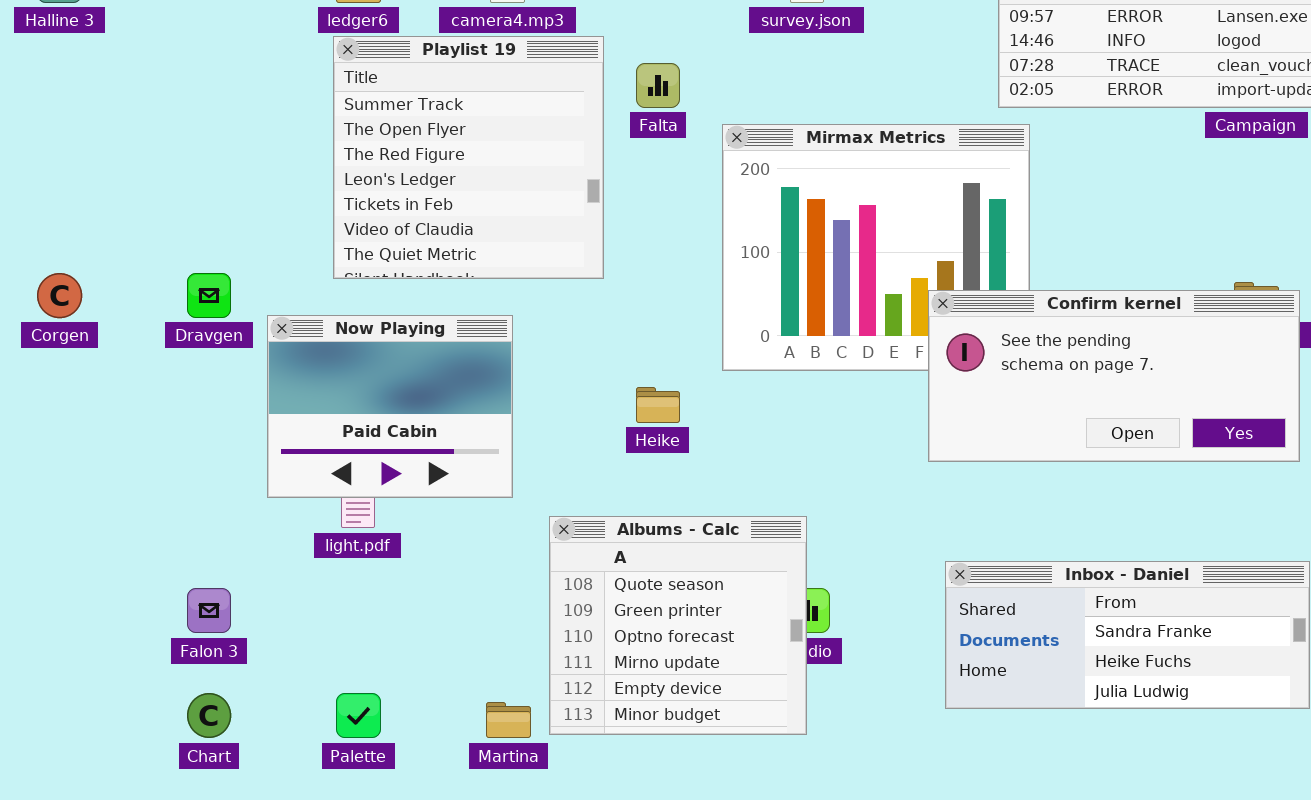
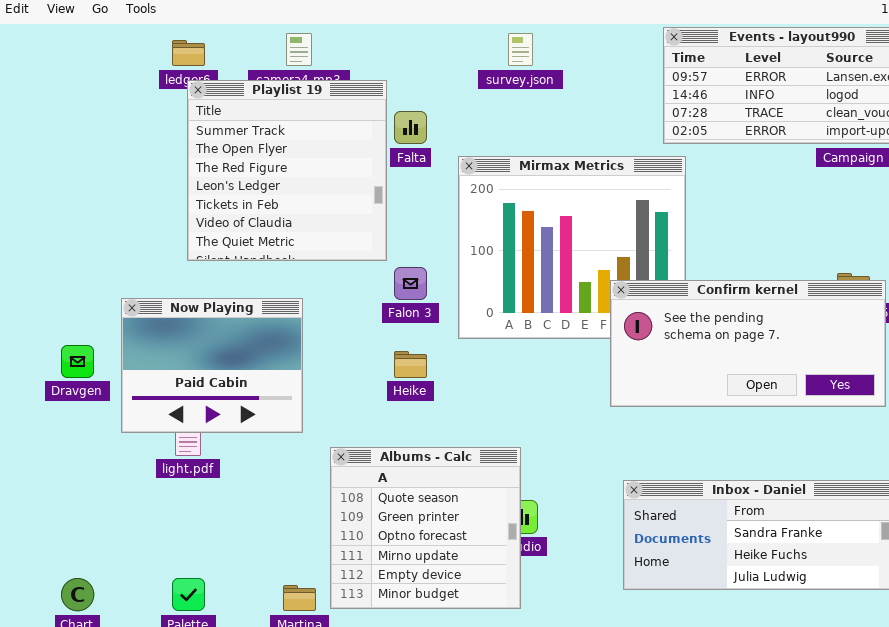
Playlist 19: [333,36,604,279] -> [187,80,387,261], moved
Dravgen: [187,273,231,318] -> [61,345,94,378], moved
Falon 3: [187,588,231,633] -> [394,267,427,300], moved

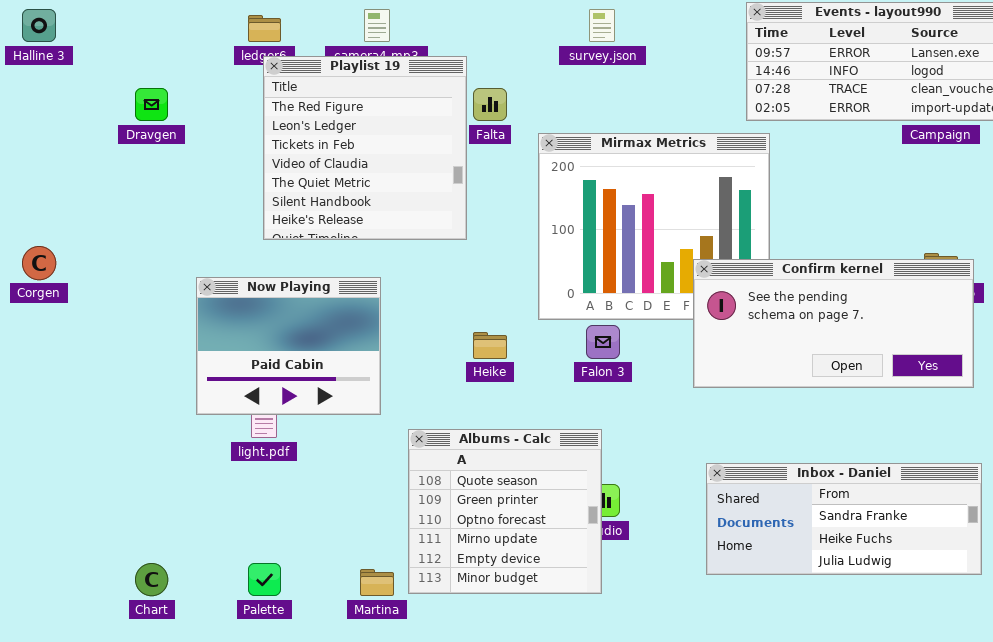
Playlist 19: [187,80,387,261] -> [263,56,467,240], scrolled down 2 rows
Falon 3: [394,267,427,300] -> [586,325,620,359], moved
Dravgen: [61,345,94,378] -> [135,88,168,121], moved

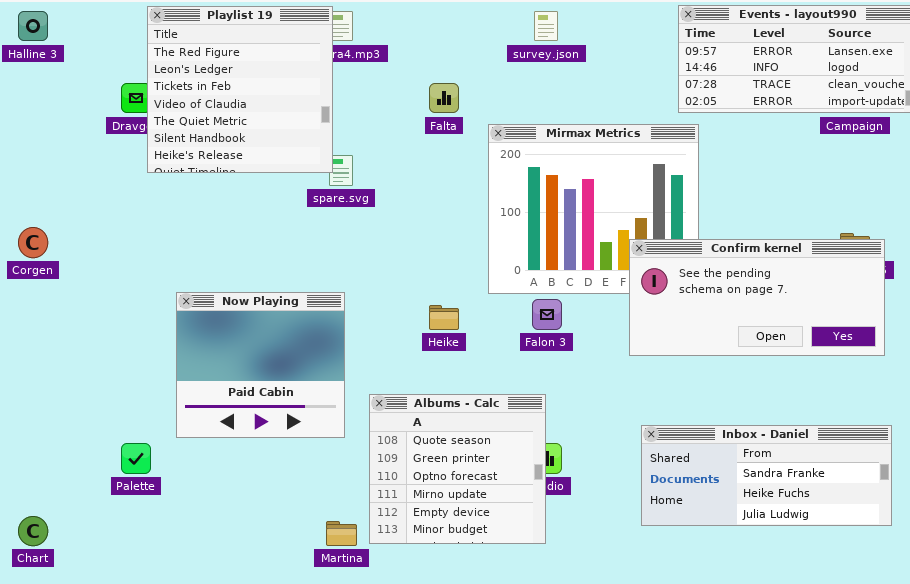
Playlist 19: [263,56,467,240] -> [147,6,333,173], moved
Now Playing: [196,277,381,415] -> [176,292,345,438], moved, resized
Chart: [135,563,168,596] -> [18,516,48,546], moved
Palette: [248,563,281,596] -> [121,443,151,474], moved

